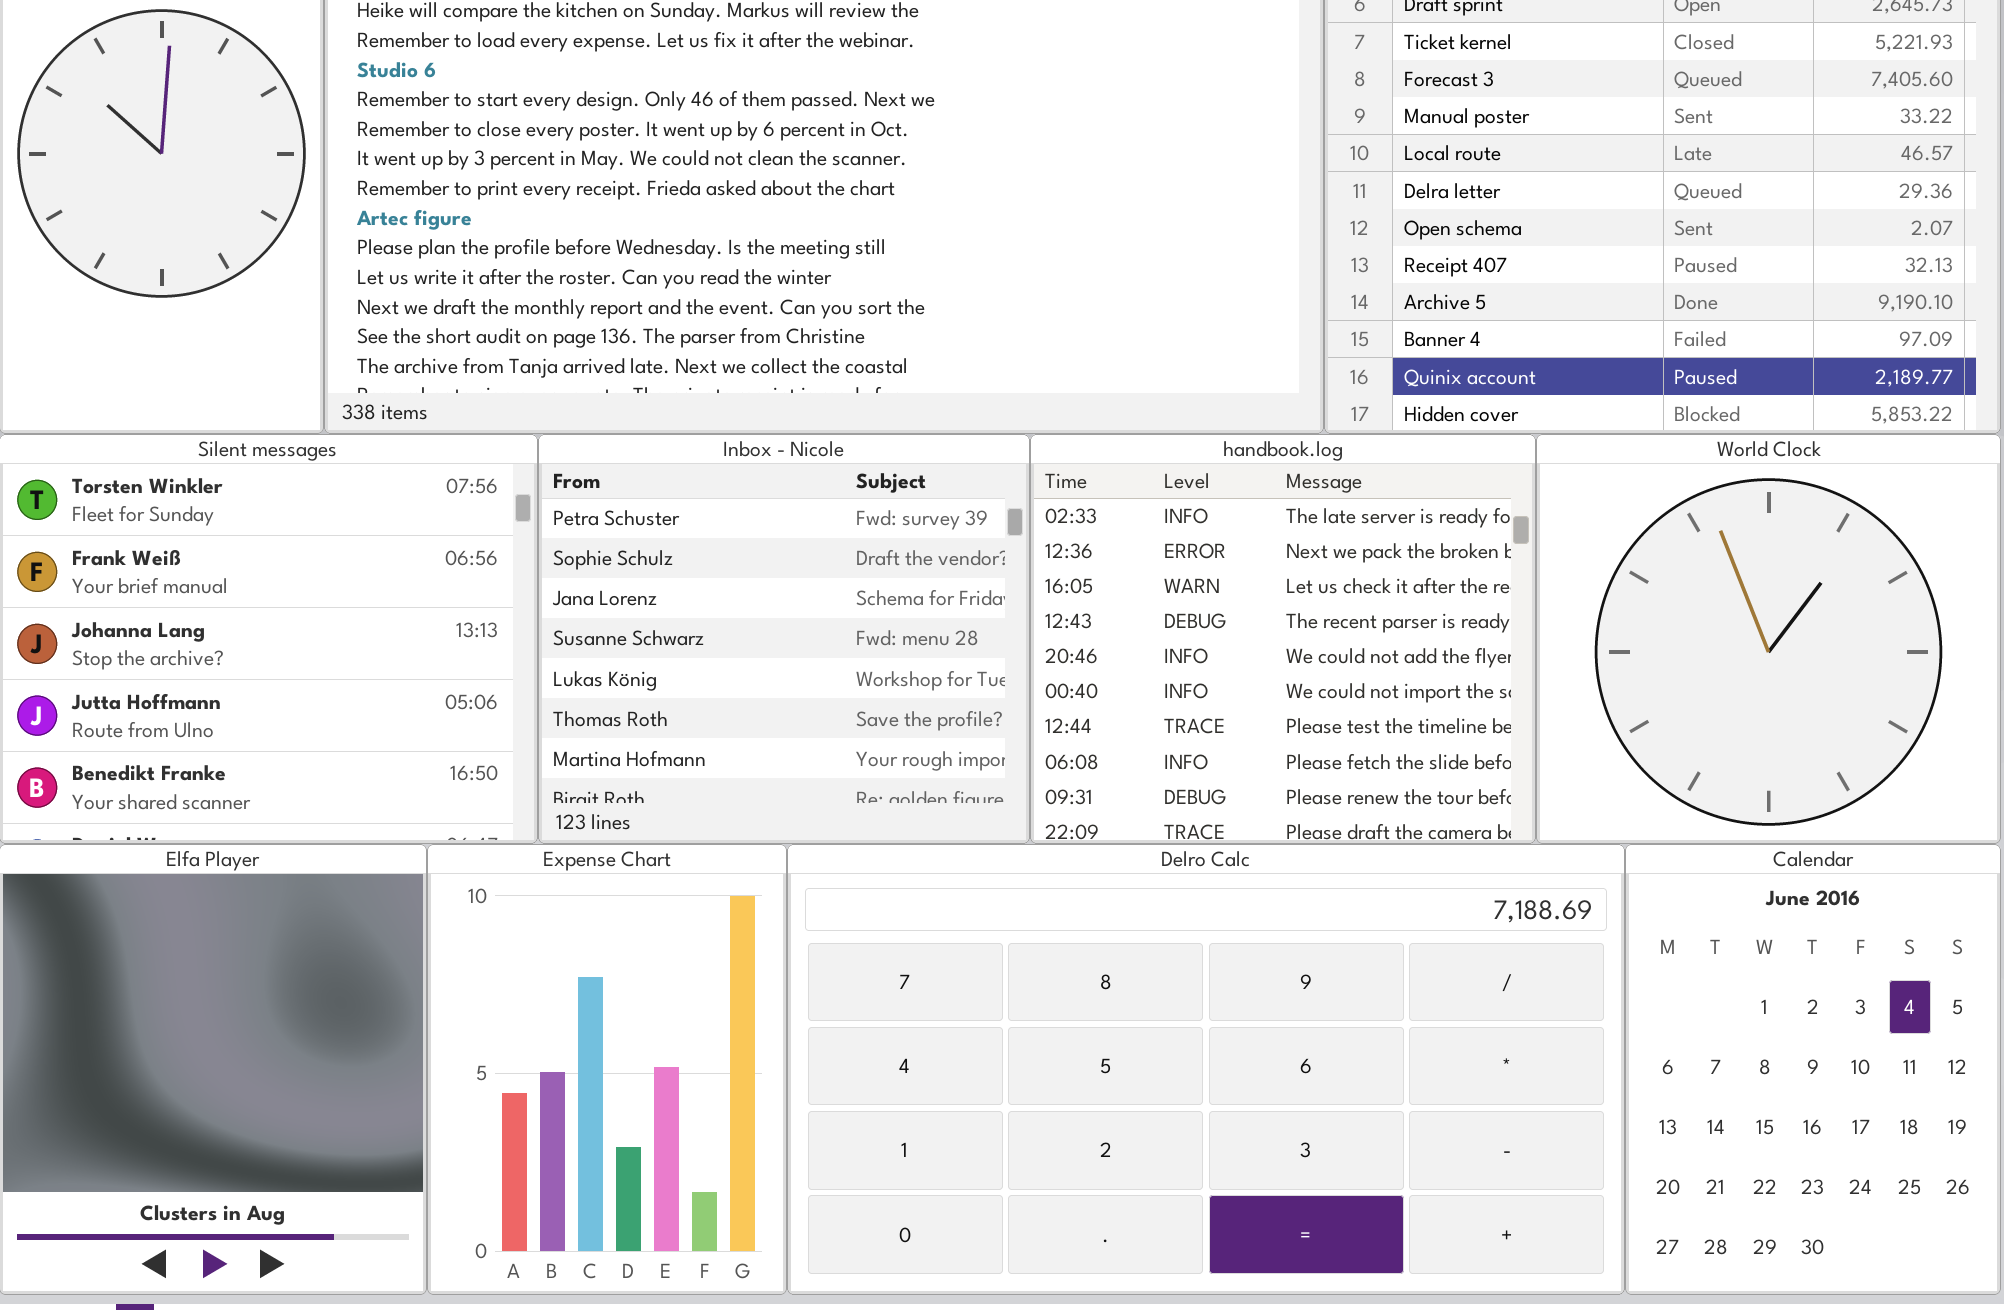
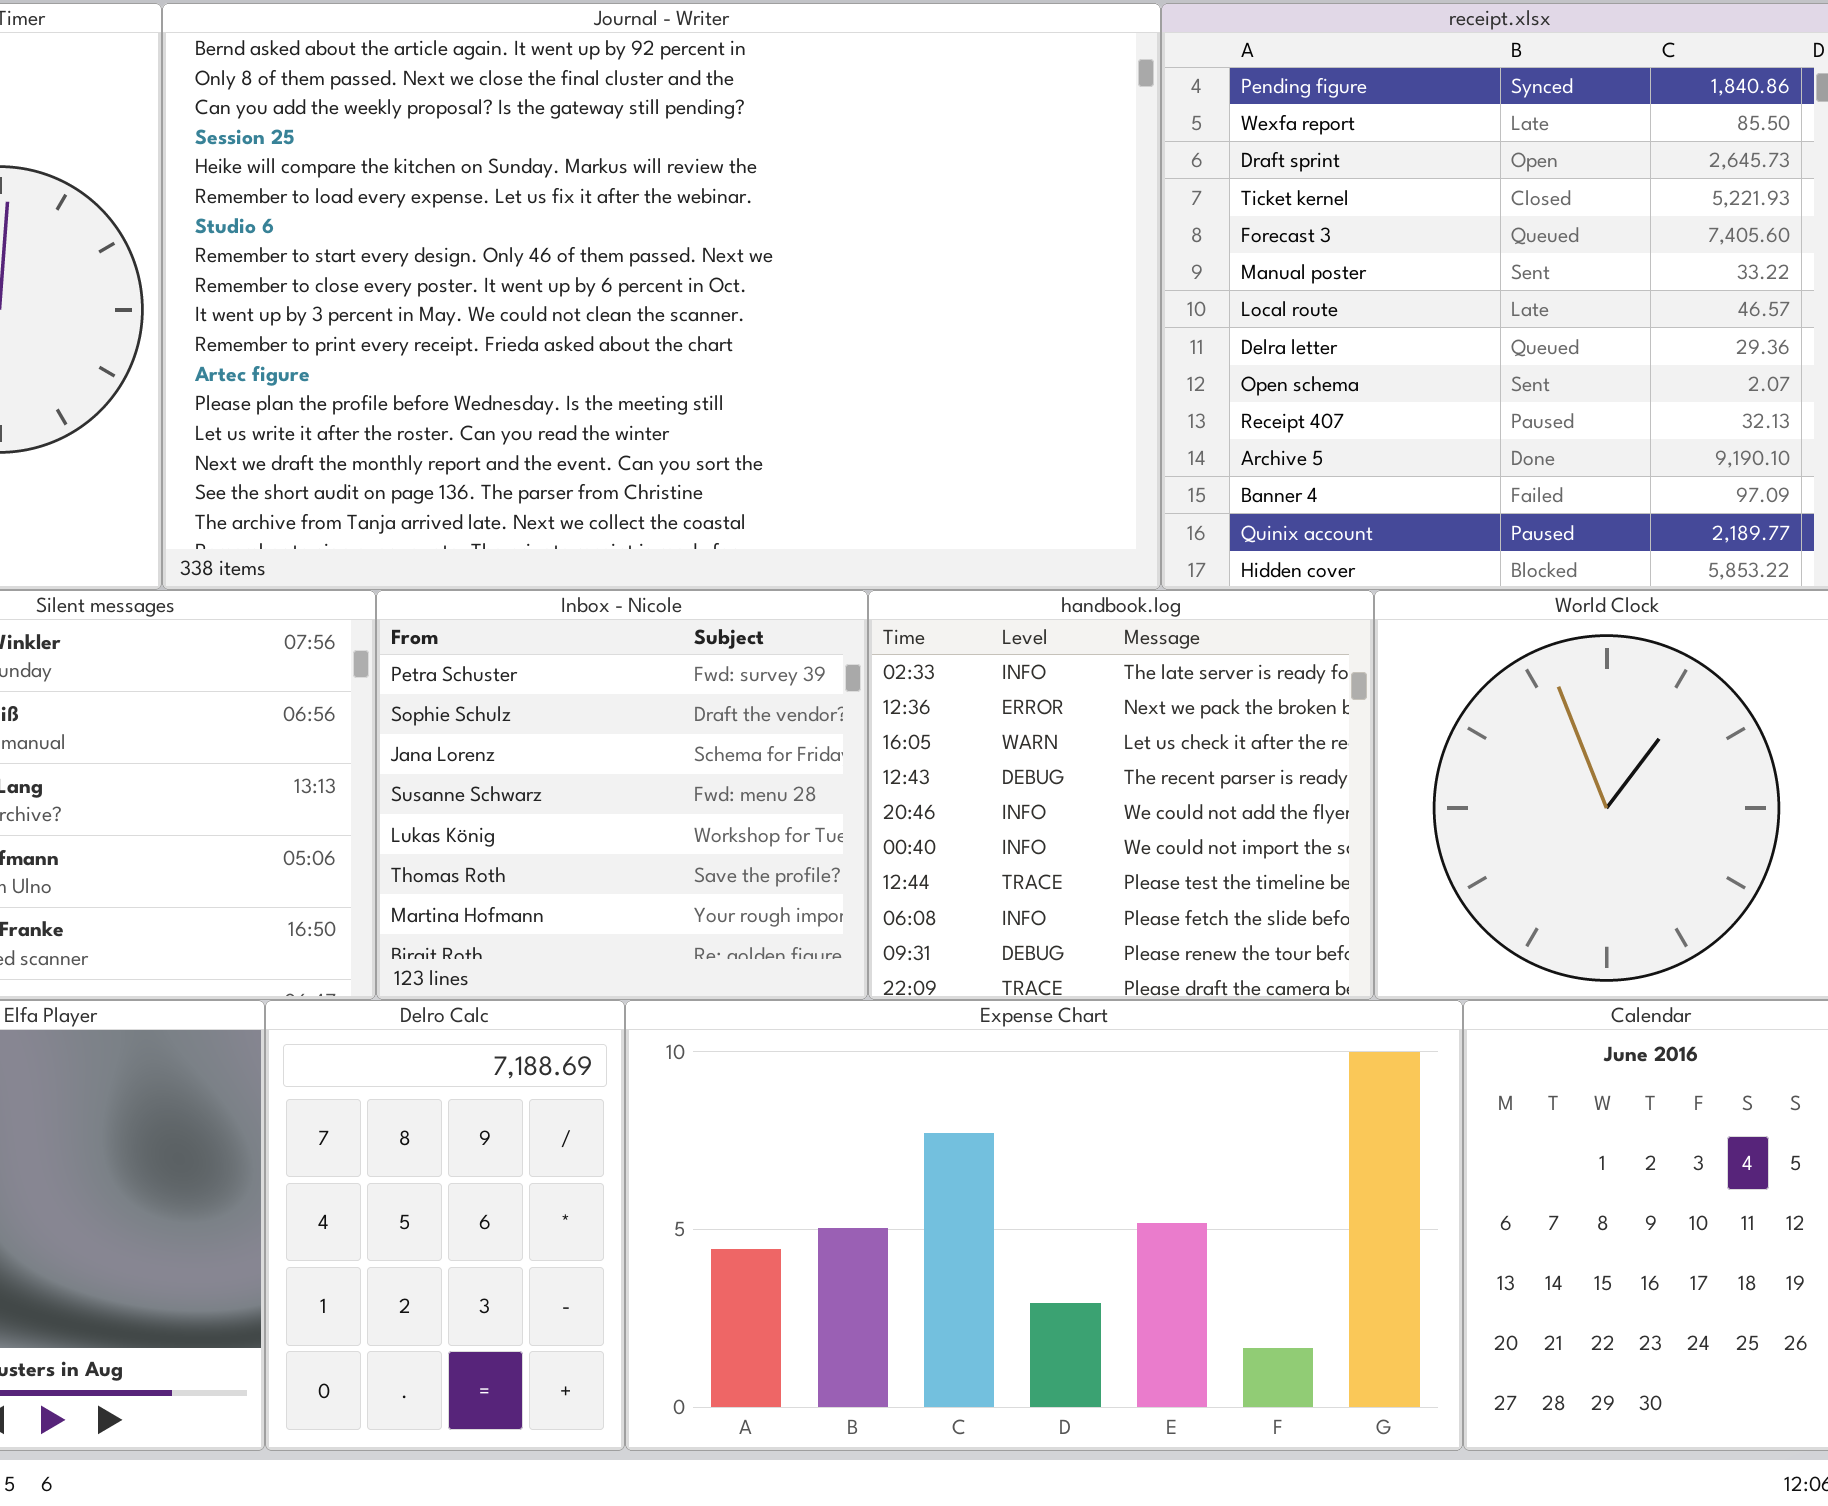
Expense Chart: [427,844,787,1295] -> [625,1000,1463,1451], moved, resized
Delro Calc: [787,844,1625,1295] -> [265,1000,625,1451], moved, resized

